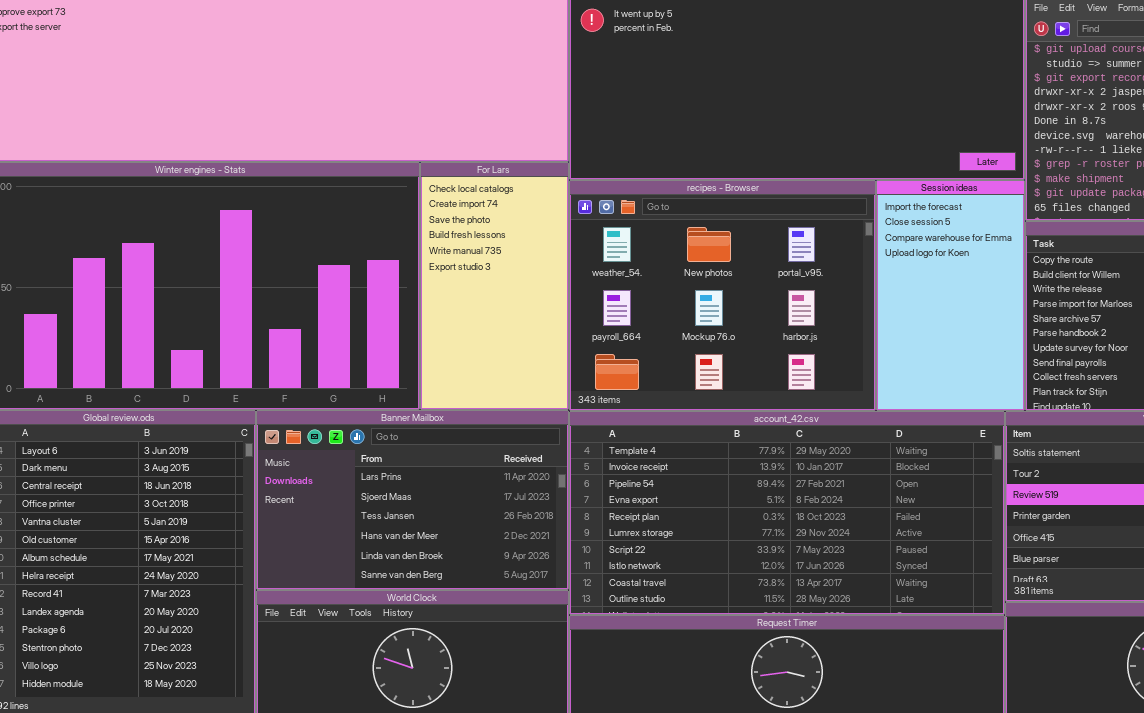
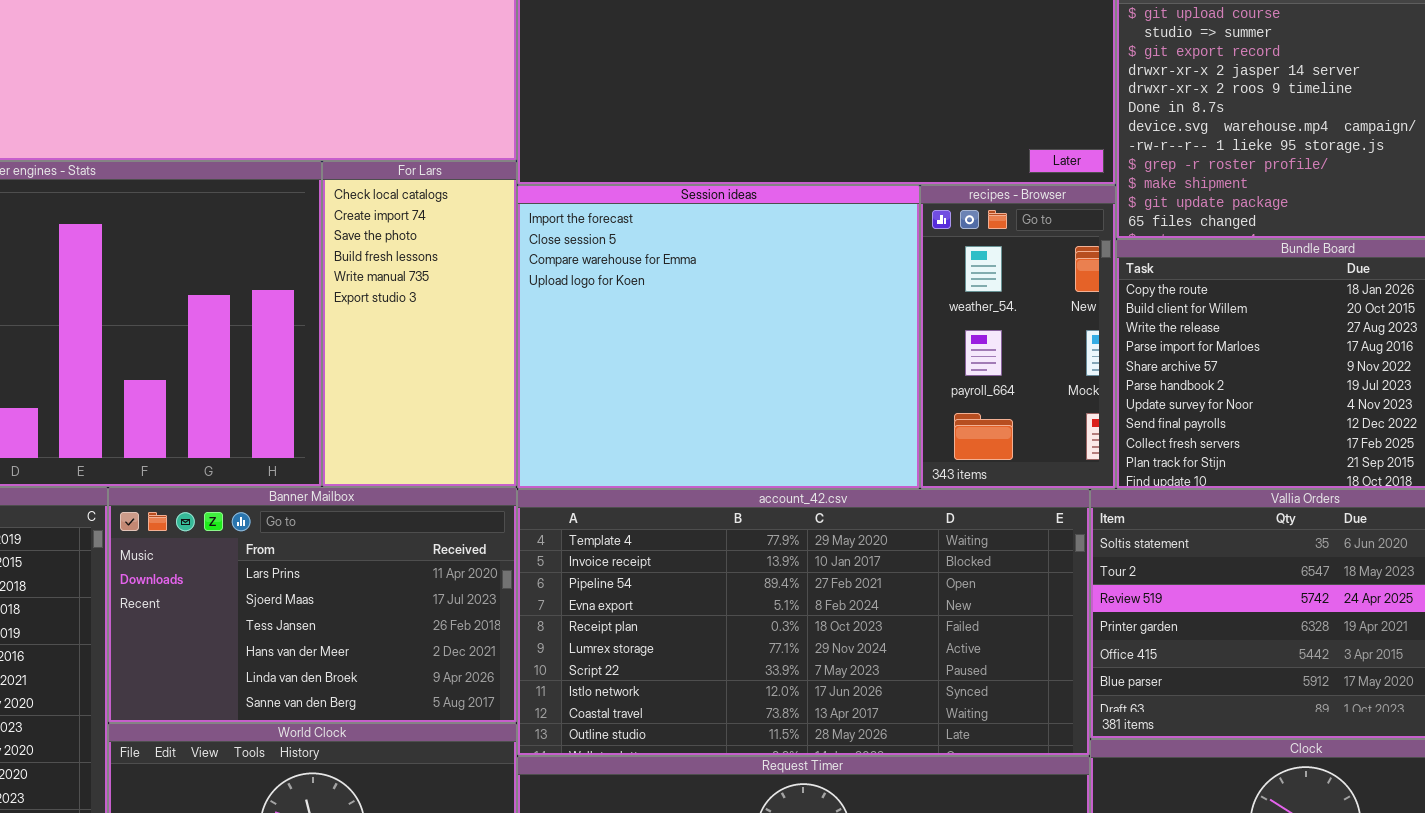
recipes - Browser: [569,180,876,411] -> [920,185,1116,489], moved, resized
Session ideas: [876,180,1025,411] -> [517,185,920,489], moved, resized

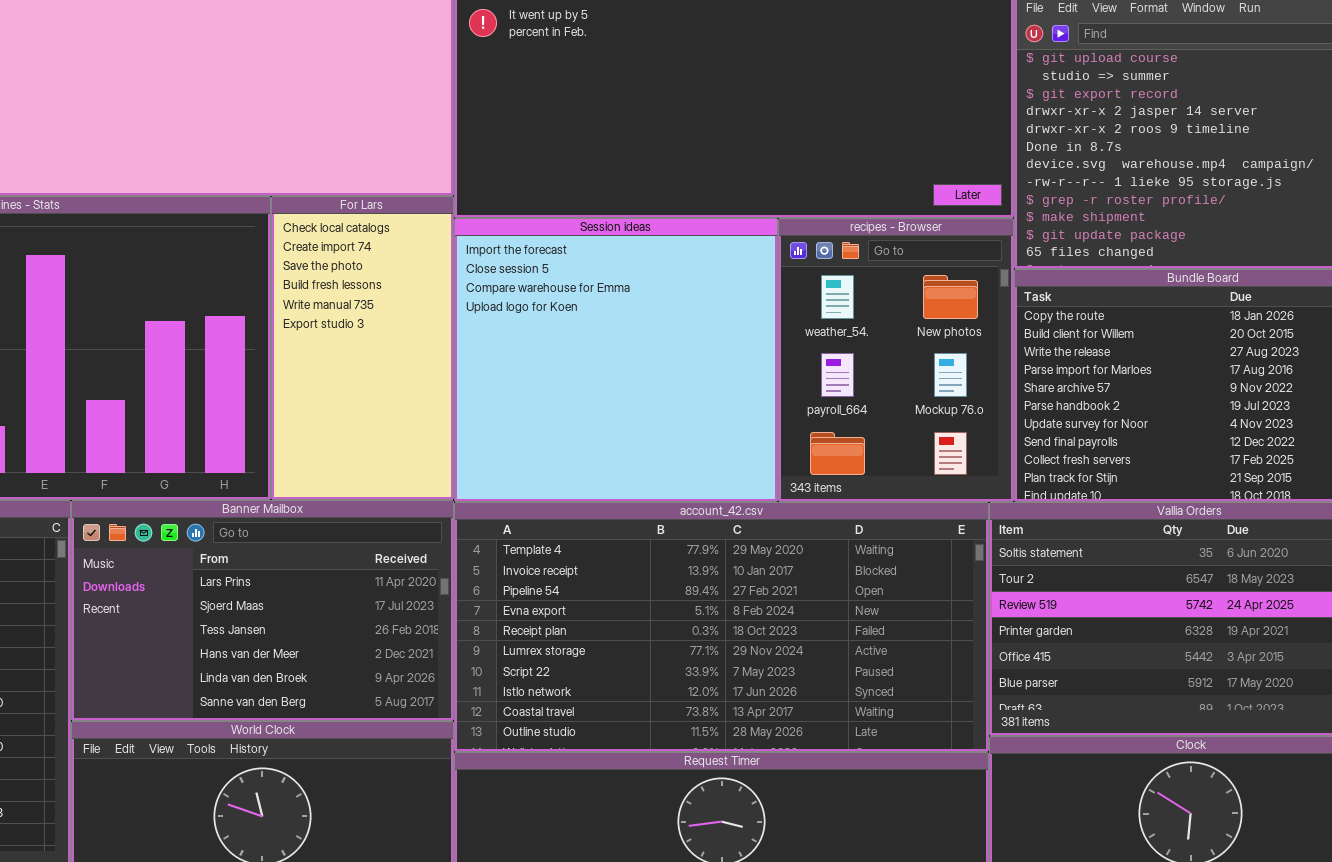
Session ideas: [517,185,920,489] -> [454,218,778,502], resized
recipes - Browser: [920,185,1116,489] -> [778,218,1014,502], resized

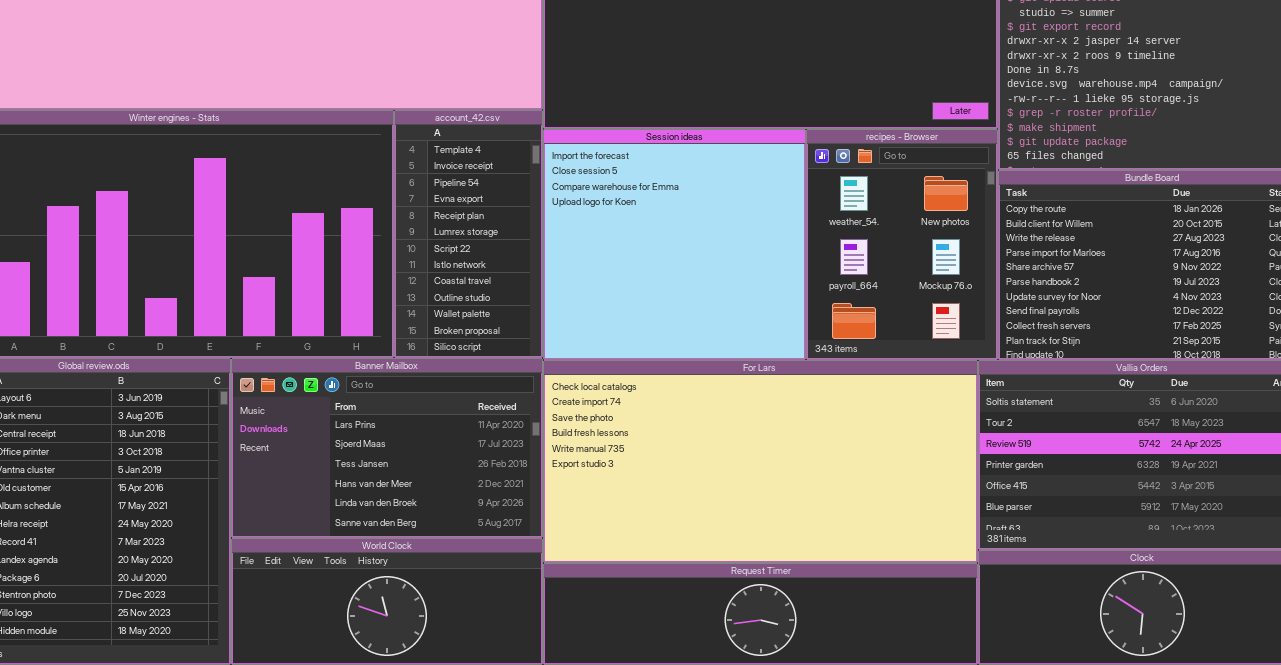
For Lars: [271,196,454,500] -> [543,360,978,563], moved, resized
account_42.csv: [454,502,989,752] -> [394,110,543,358], moved, resized

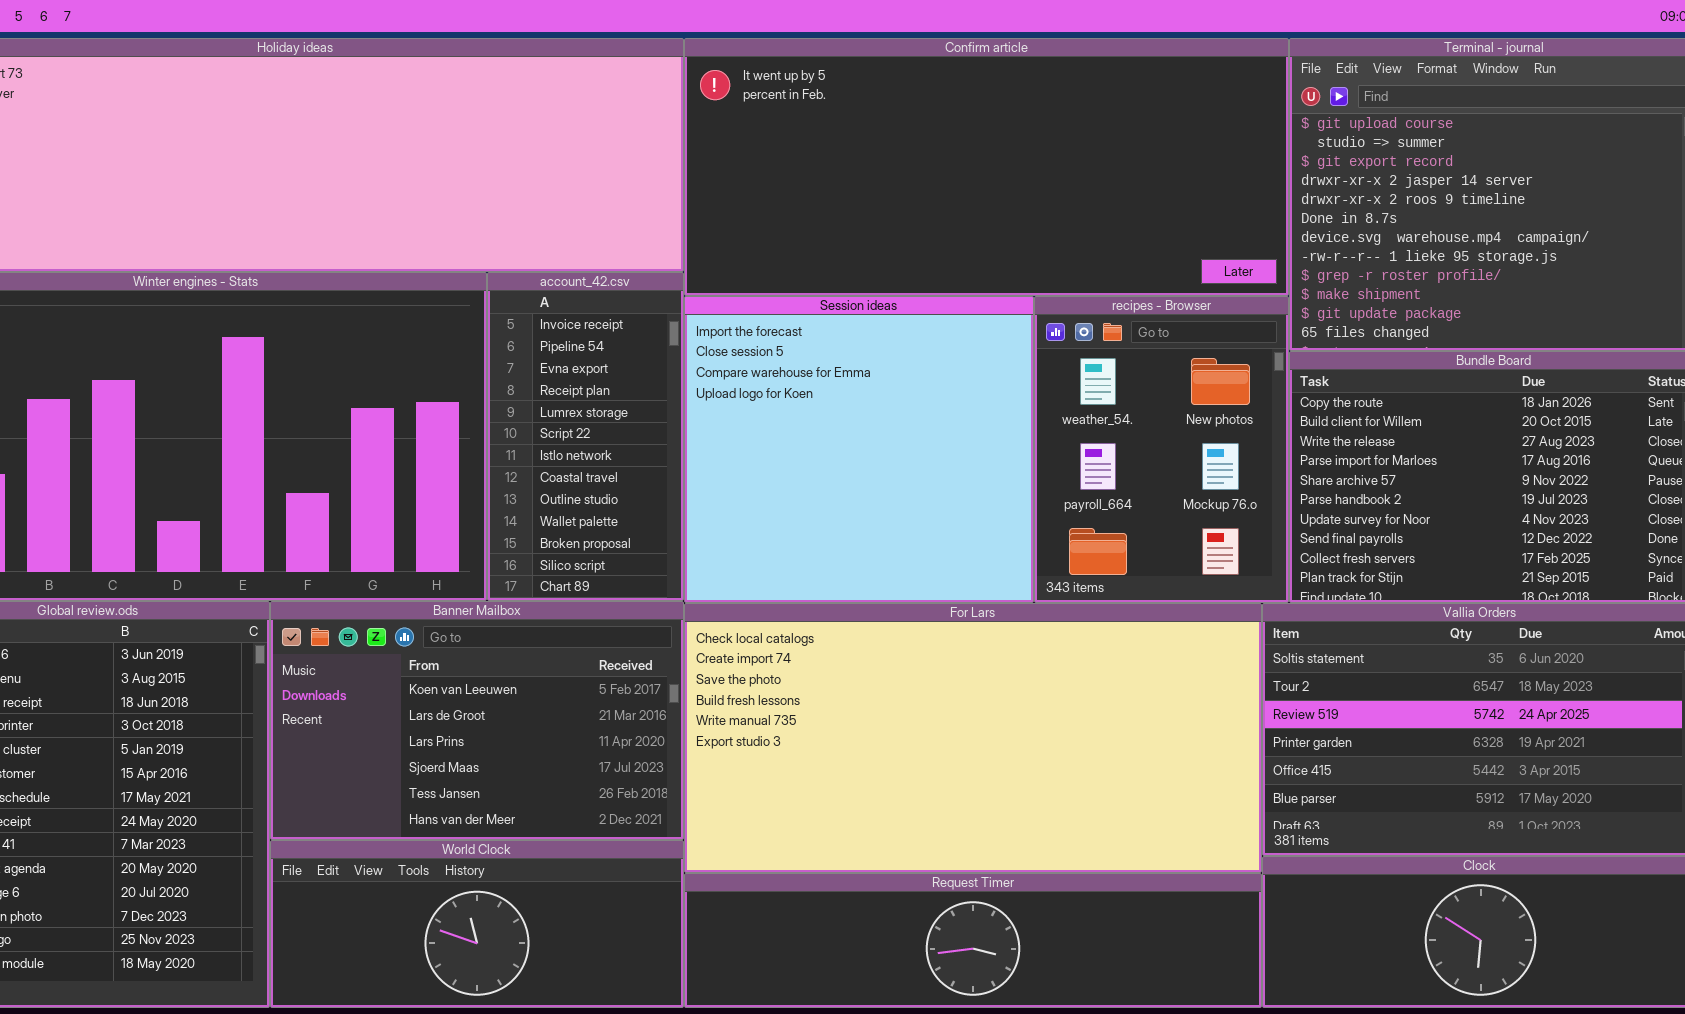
account_42.csv: [394,110,543,358] -> [487,272,684,601], scrolled down 1 row
Banner Mailbox: [231,358,543,538] -> [270,601,684,840], scrolled up 2 rows

